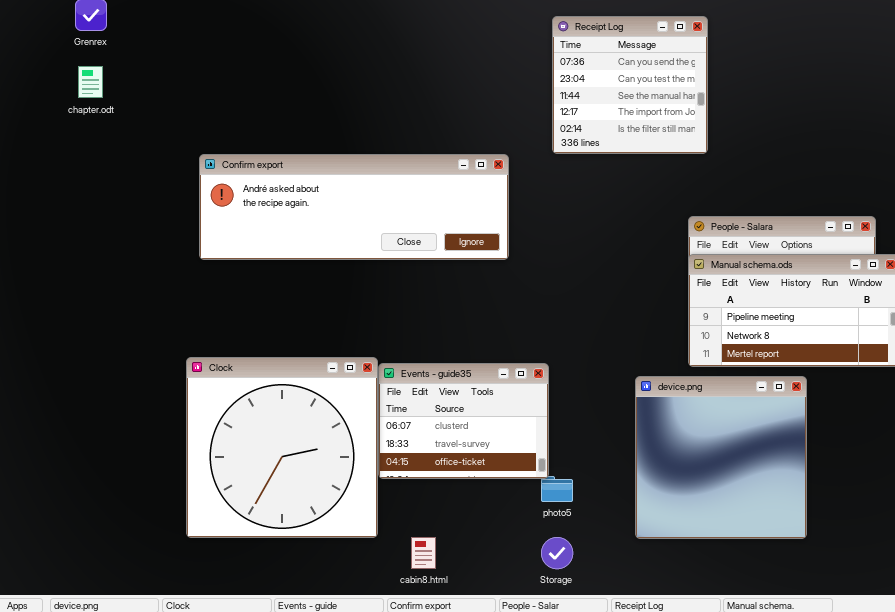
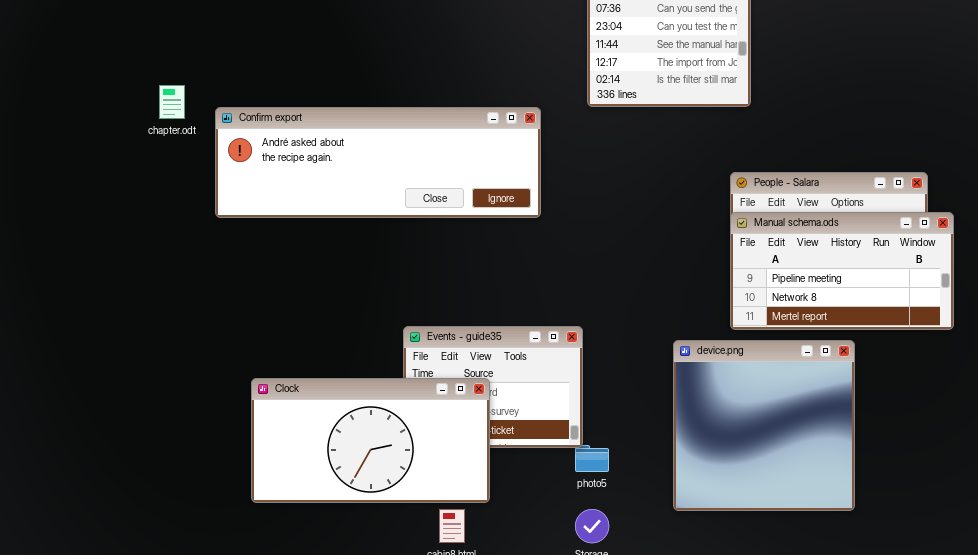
chapter.odt: [78,66,103,98] -> [159,85,185,119], moved
Clock: [186,357,378,538] -> [251,378,490,503], moved, resized

